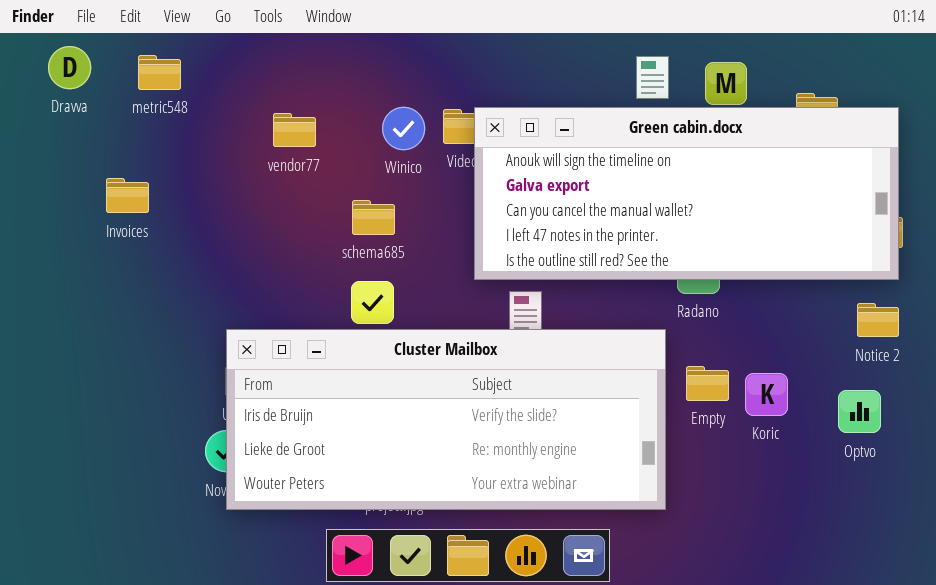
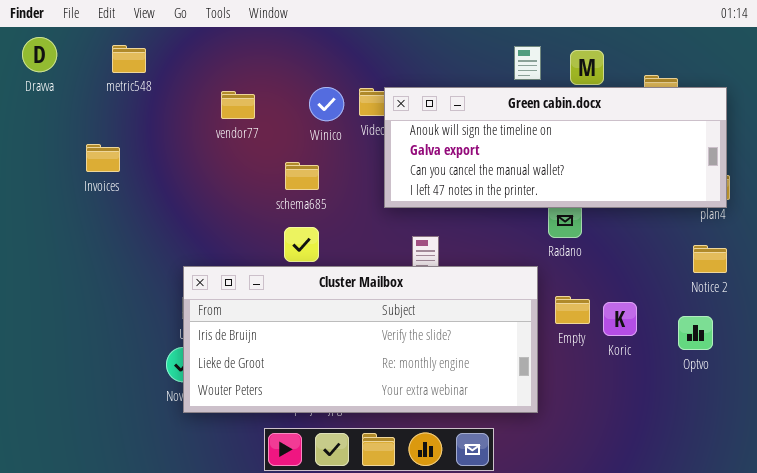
Dravva: [48,46,91,89] -> [22,37,57,72], moved
Green cabin.docx: [474,107,899,280] -> [384,87,727,208], resized

